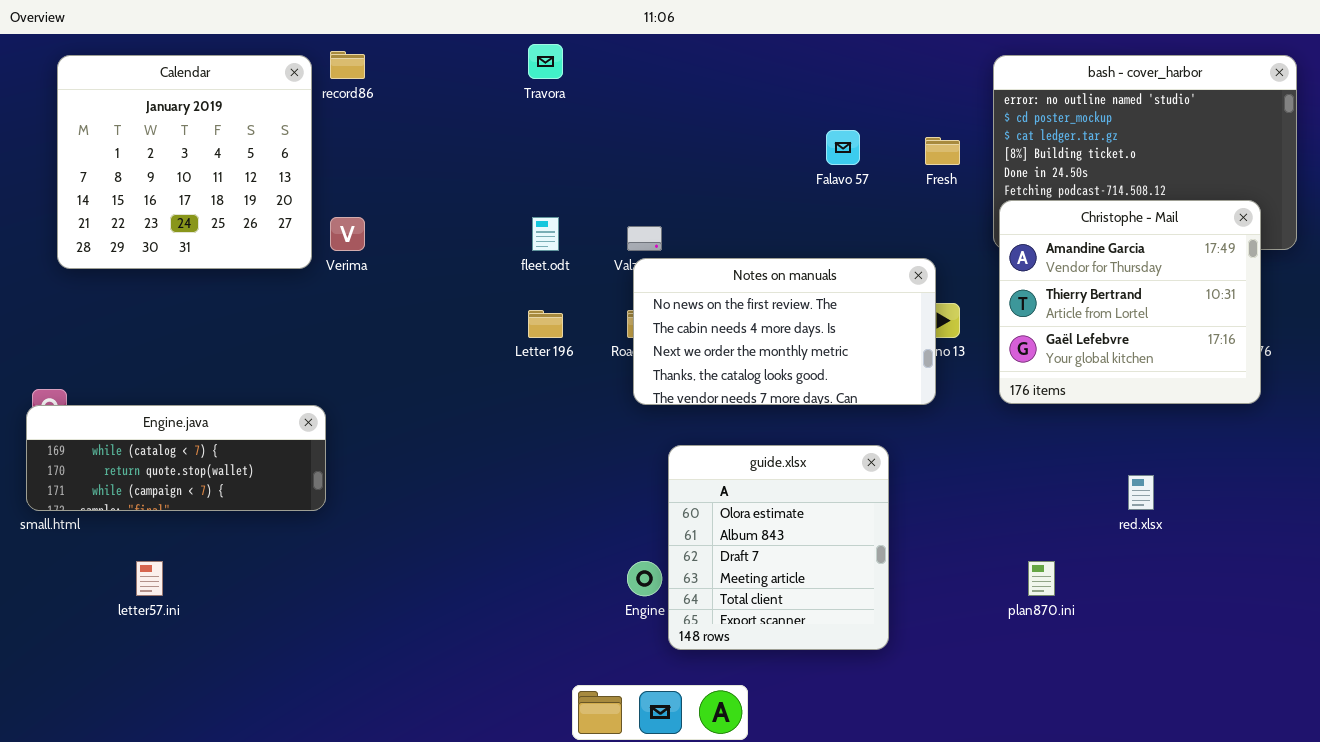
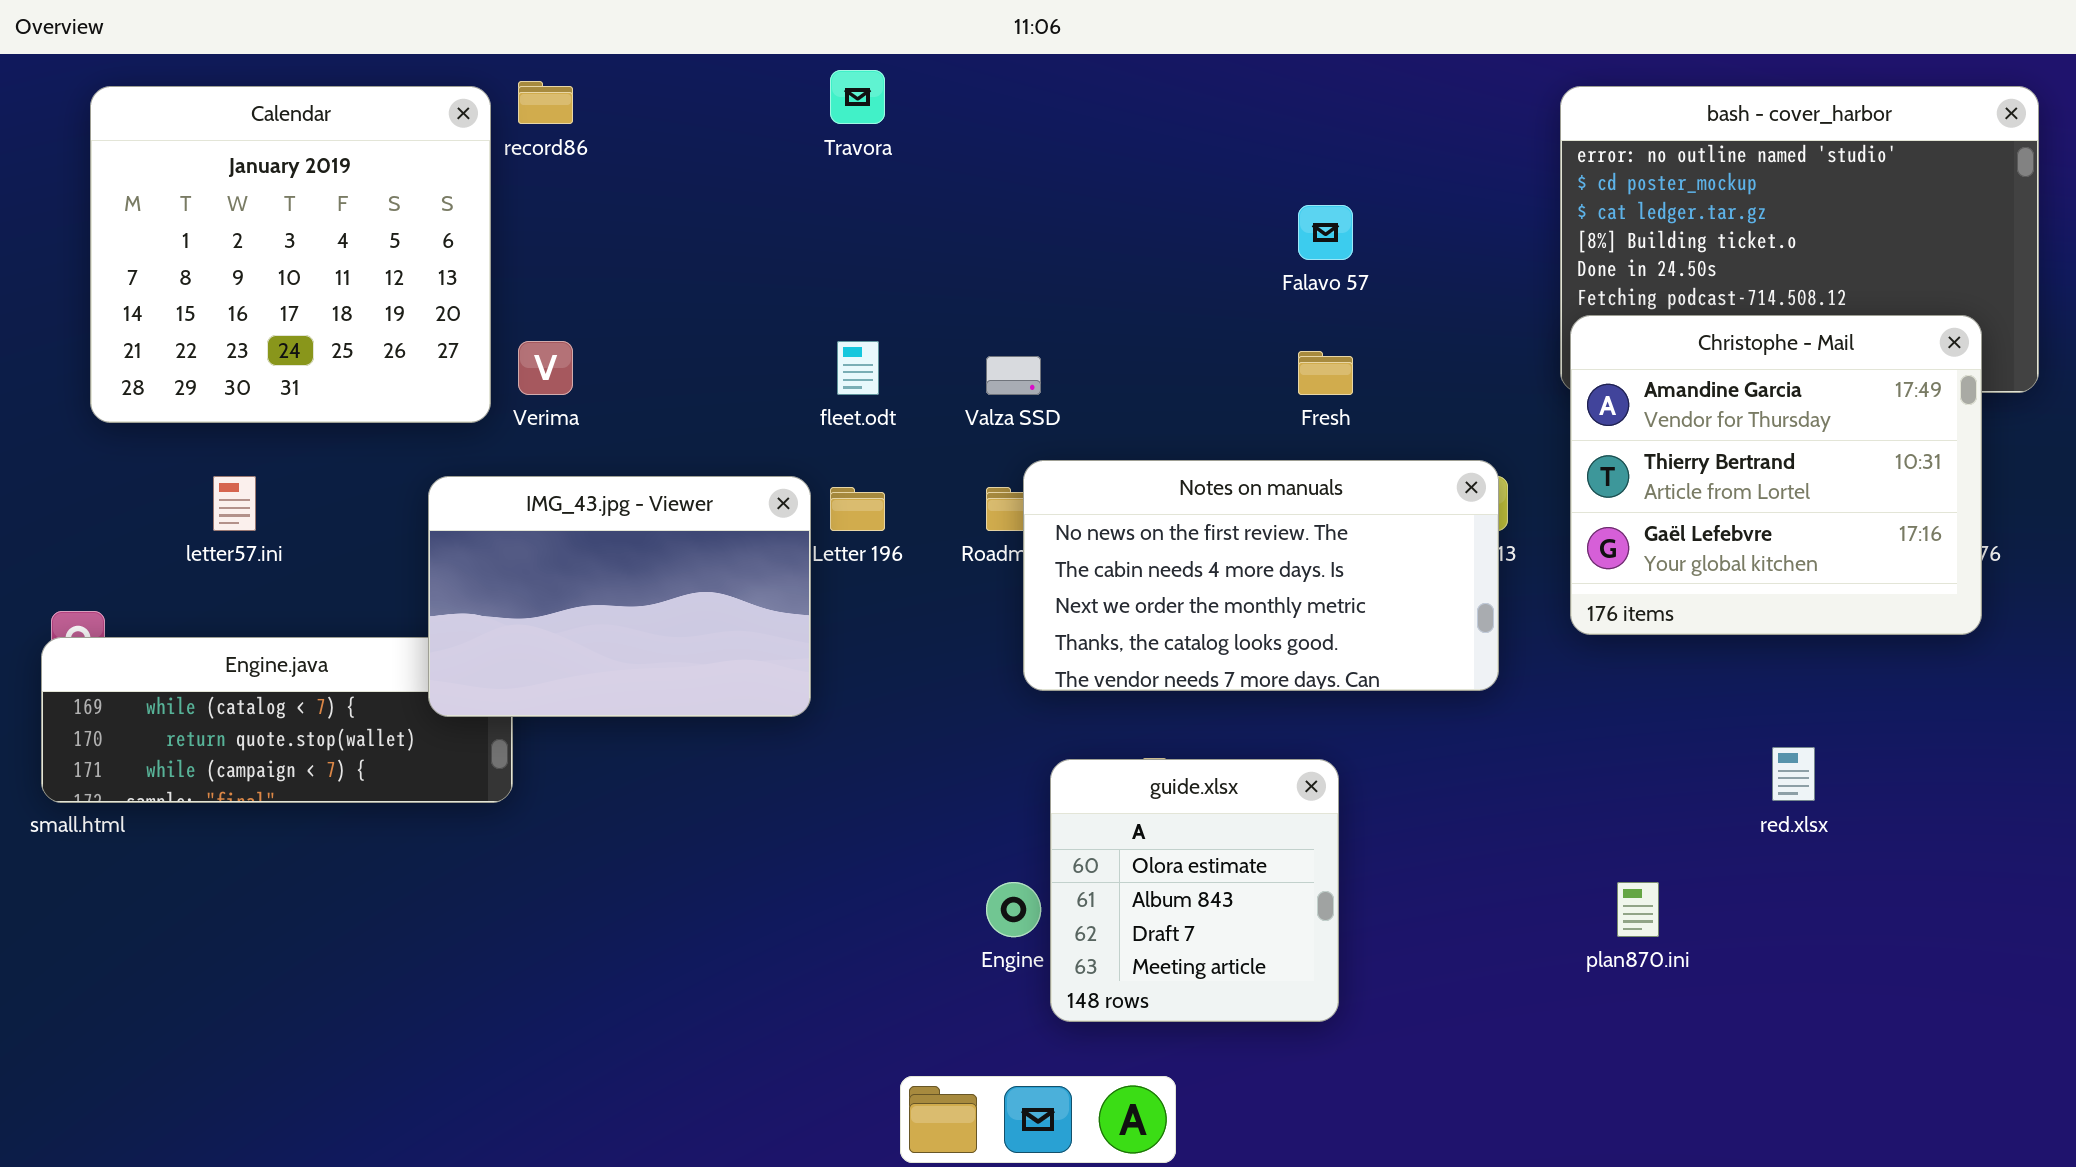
Fresh: [925,137,960,165] -> [1298,351,1353,395], moved
Notes on manuals: [633,258,936,405] -> [1023,460,1499,691], moved
IMG_43.jpg - Viewer: none -> [428,476,811,717], opened
guide.xlsx: [668,445,889,650] -> [1050,759,1339,1022], resized
letter57.ini: [136,561,163,596] -> [213,476,256,531], moved

